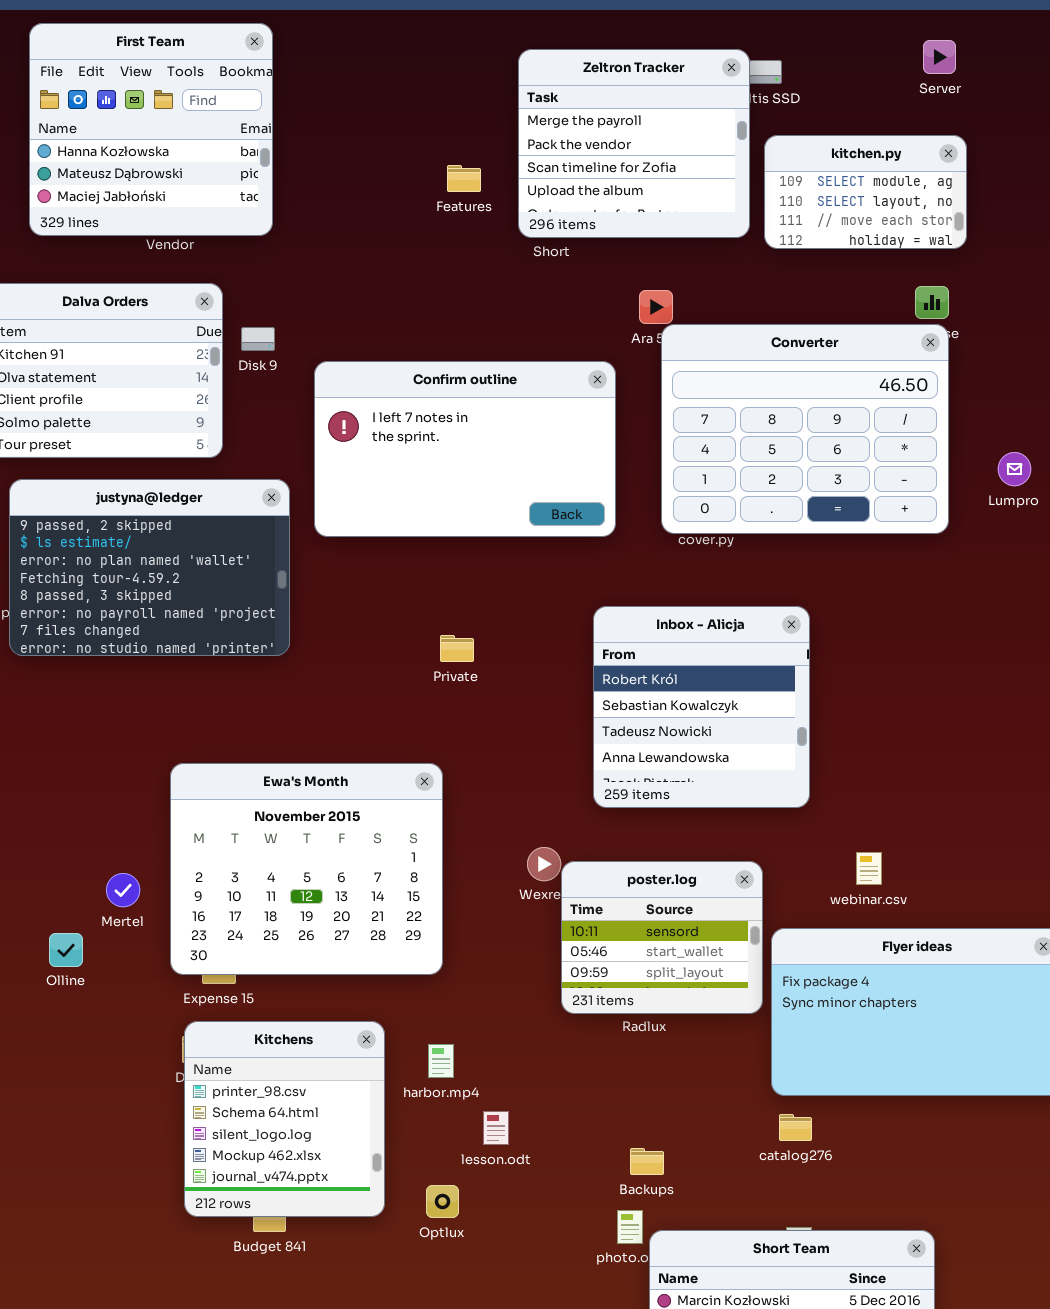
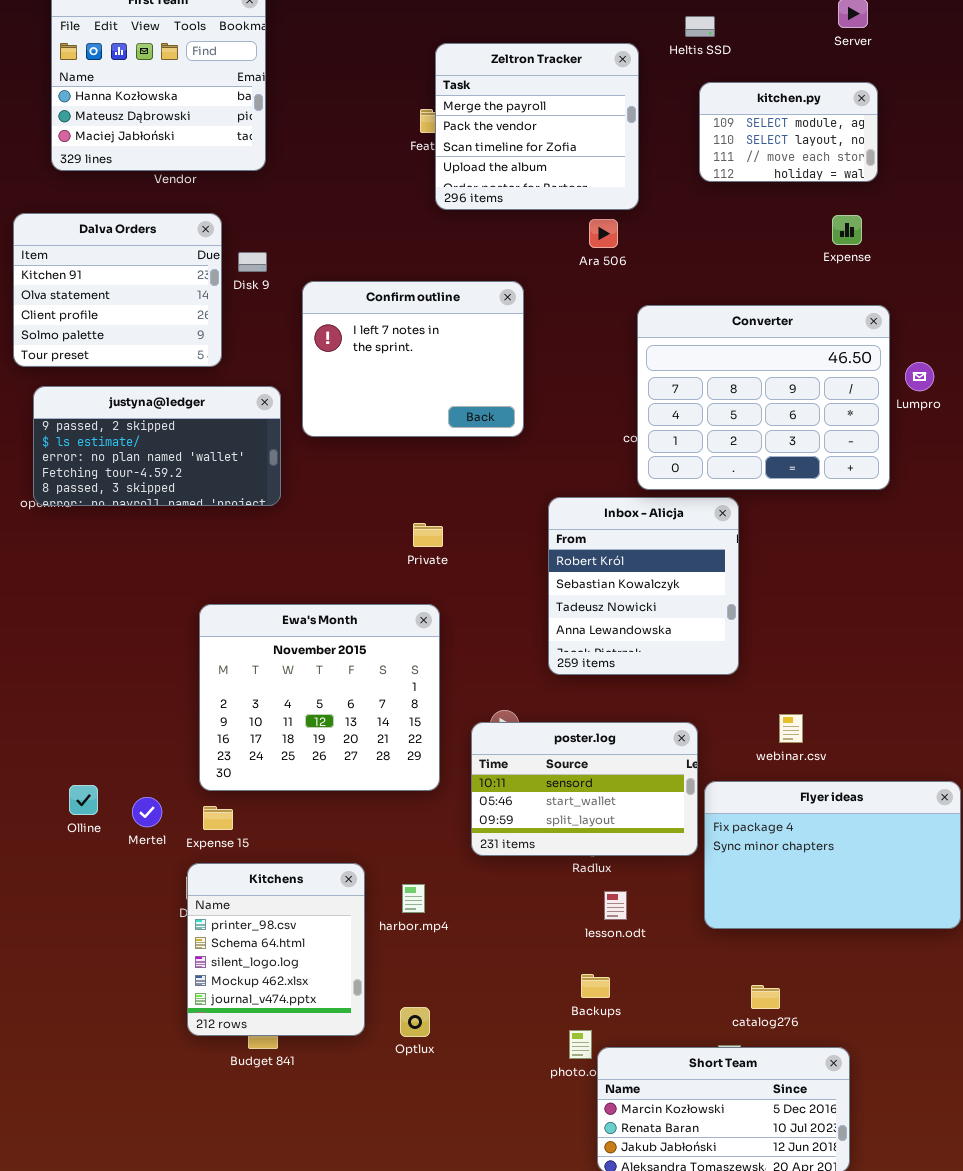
Zeltron Tracker: [518,49,750,238] -> [435,43,639,210], moved
Converter: [661,324,949,534] -> [637,305,890,490], moved
Confirm outline: [314,361,616,537] -> [302,281,524,437], resized
justyna@ledger: [9,479,290,656] -> [33,386,281,506], resized
Ewa's Month: [170,763,443,975] -> [199,604,440,791], moved
poster.log: [561,861,763,1014] -> [471,722,698,856], resized
Mertel: [106,873,140,907] -> [132,797,162,827], moved
lesson.odt: [483,1111,509,1145] -> [604,891,627,920], moved
catalog276: [779,1114,812,1141] -> [751,985,780,1009], moved

